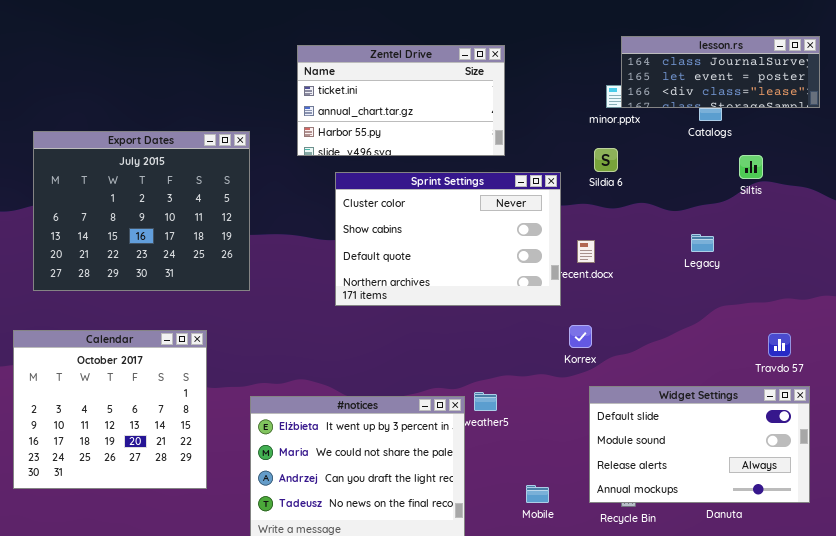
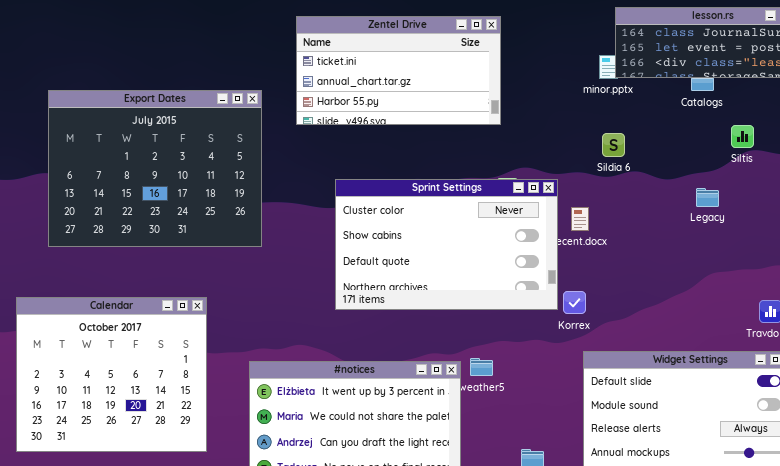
Export Dates: [33,131,250,291] -> [48,90,262,247], moved
Sildia 6: [594,148,618,172] -> [602,133,625,157], moved
Sprint Settings: [335,172,561,306] -> [335,179,558,310], moved
Legacy: [691,234,714,252] -> [696,188,719,207], moved

